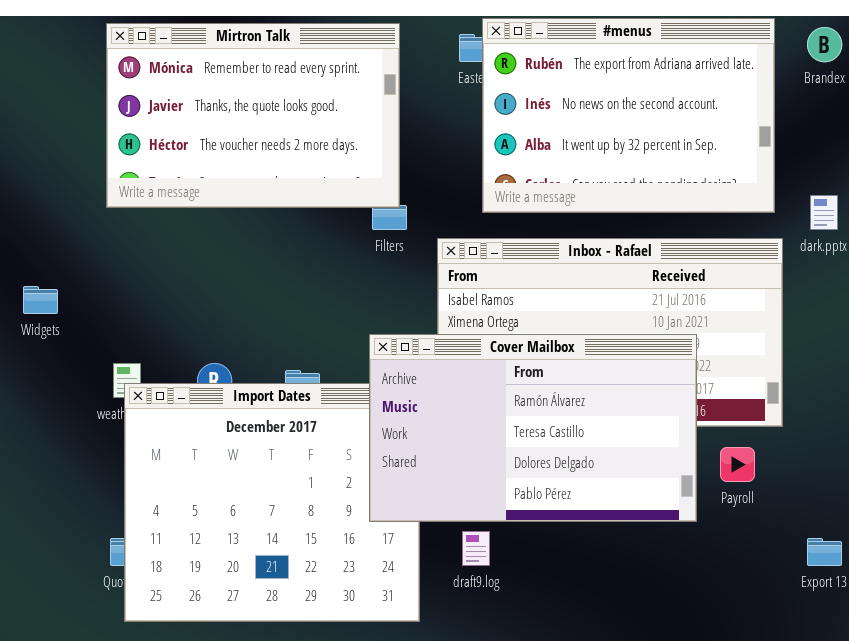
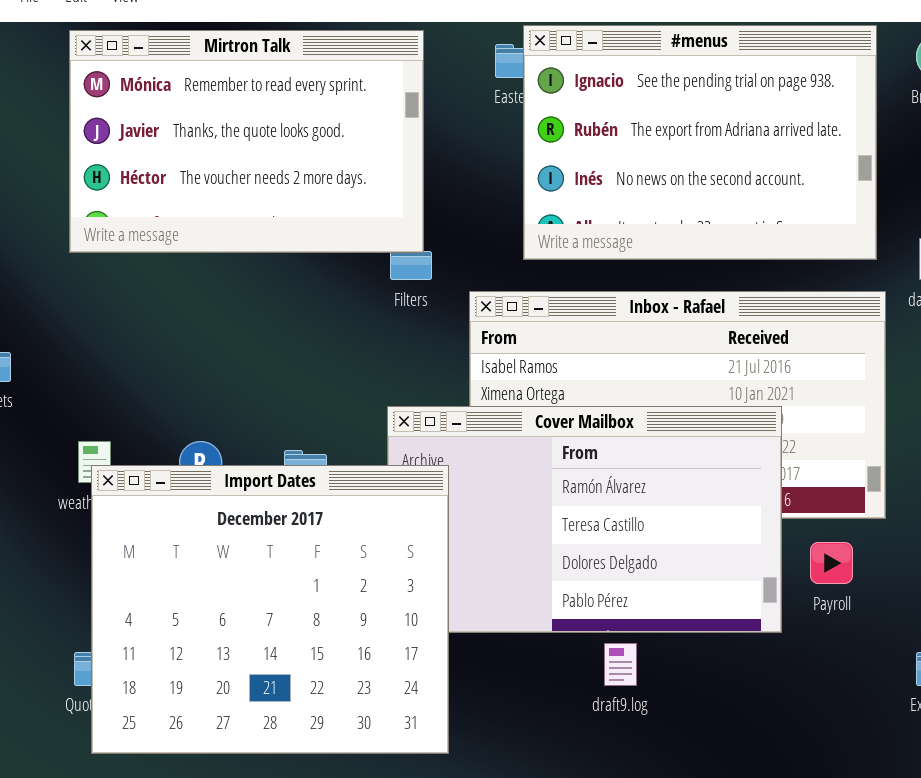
#menus: [482,18,775,213] -> [523,25,877,260], scrolled up 1 row
Import Dates: [124,383,420,622] -> [91,465,449,754], raised
draft9.log: [462,531,490,566] -> [604,643,637,686], moved

